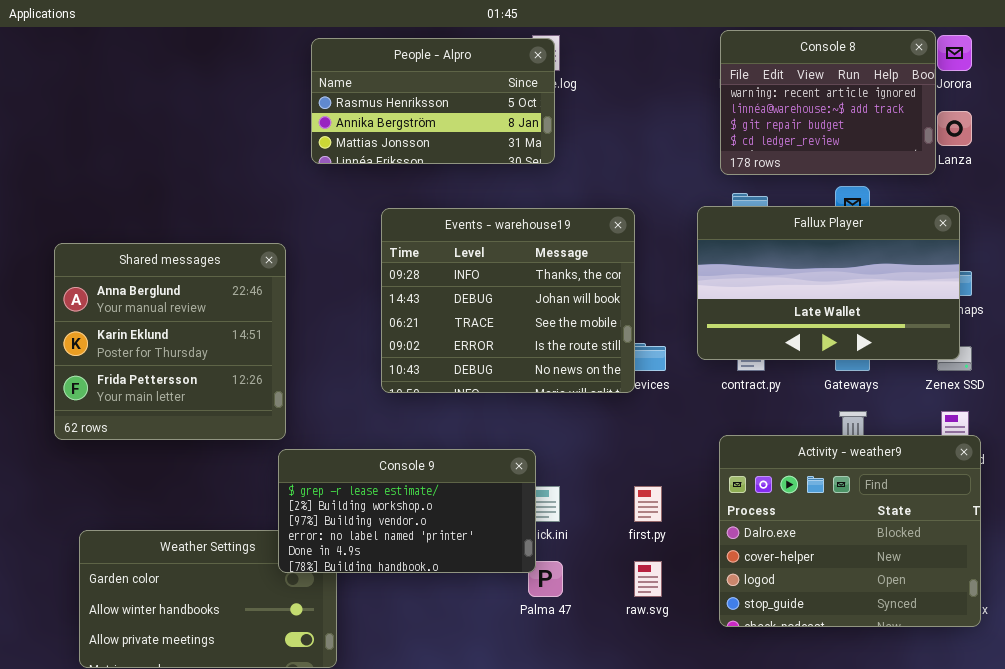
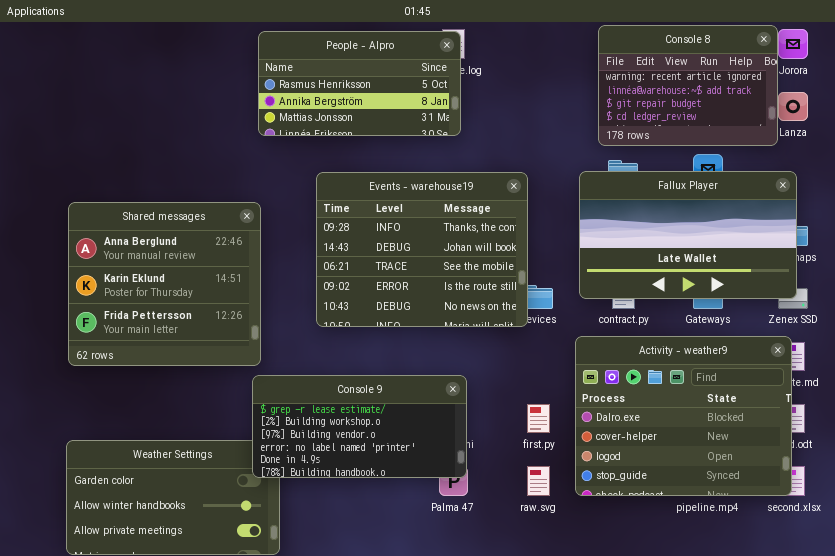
Shared messages: [54,243,286,440] -> [68,202,261,366], moved
Activity - weather9: [719,435,981,627] -> [575,336,792,496], moved
Console 9: [278,449,536,573] -> [252,375,467,478], moved

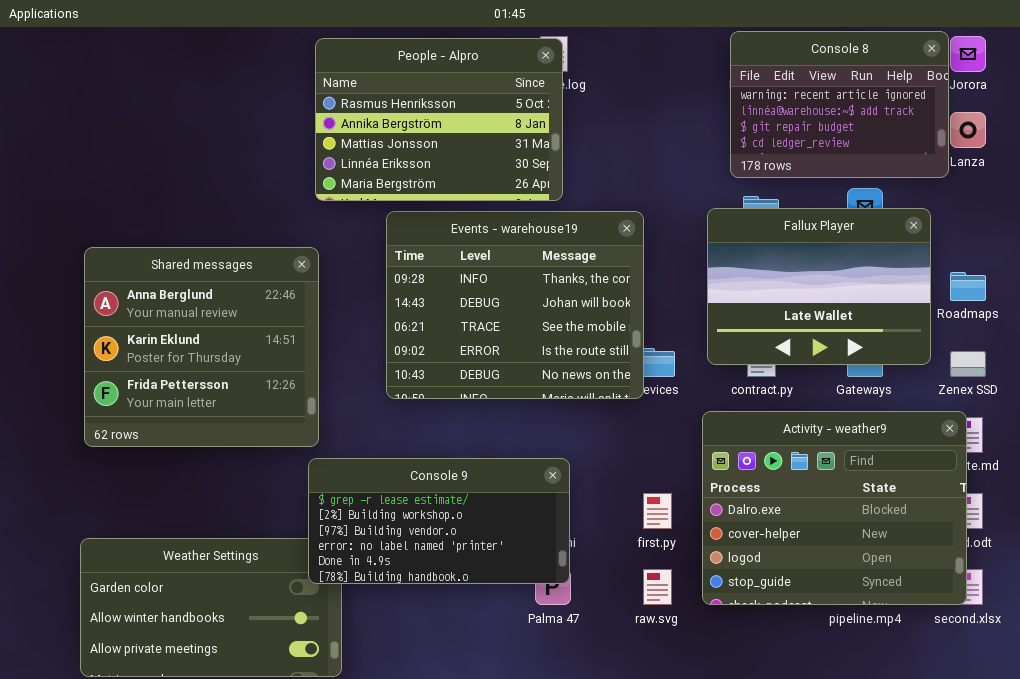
People - Alpro: [258,31,461,136] -> [315,38,563,201], resized
Fallux Player: [579,171,797,299] -> [707,208,931,365], resized

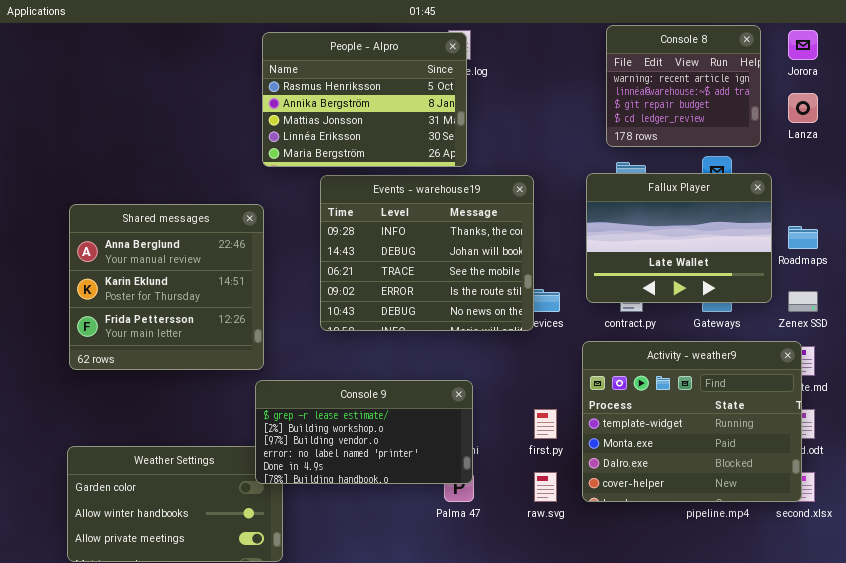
Console 8: [730,31,949,178] -> [606,25,761,147], resized
Activity - weather9: [702,411,967,605] -> [582,341,802,502], scrolled up 2 rows

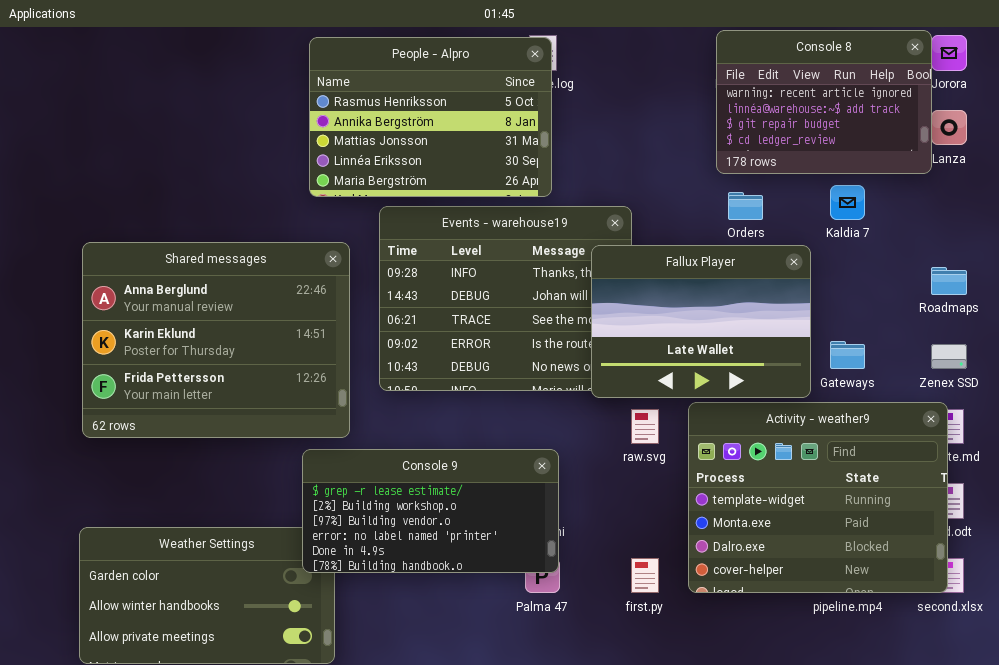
Console 8: [606,25,761,147] -> [716,30,932,174], resized
Fallux Player: [586,173,772,303] -> [591,245,811,398], moved
Shared messages: [69,204,264,370] -> [82,242,350,438], resized
first.py: [534,409,557,439] -> [631,558,659,593], moved
raw.svg: [534,472,557,502] -> [631,409,659,444], moved

